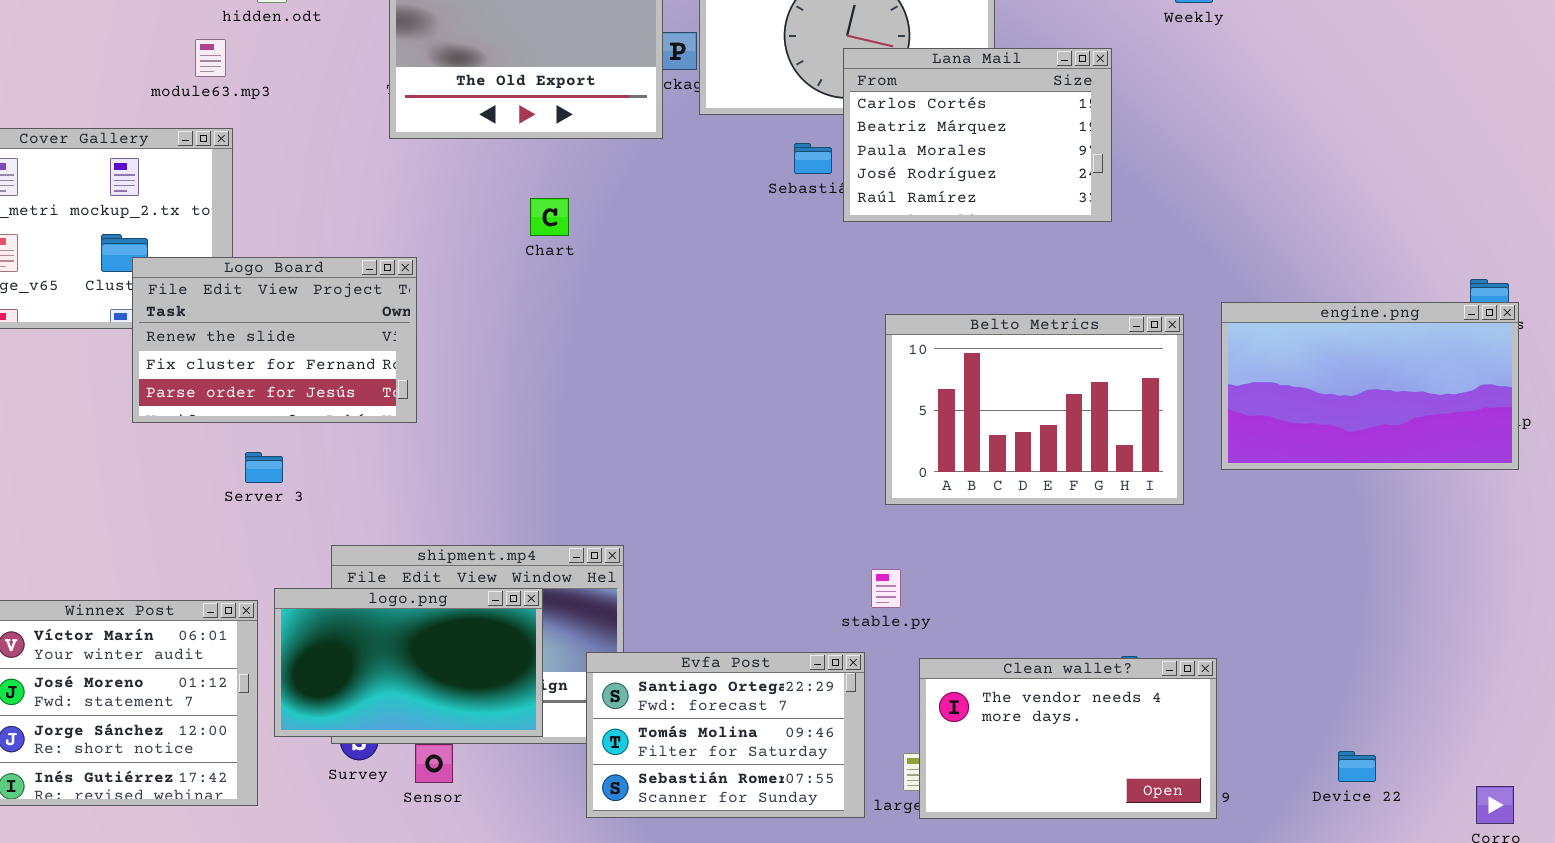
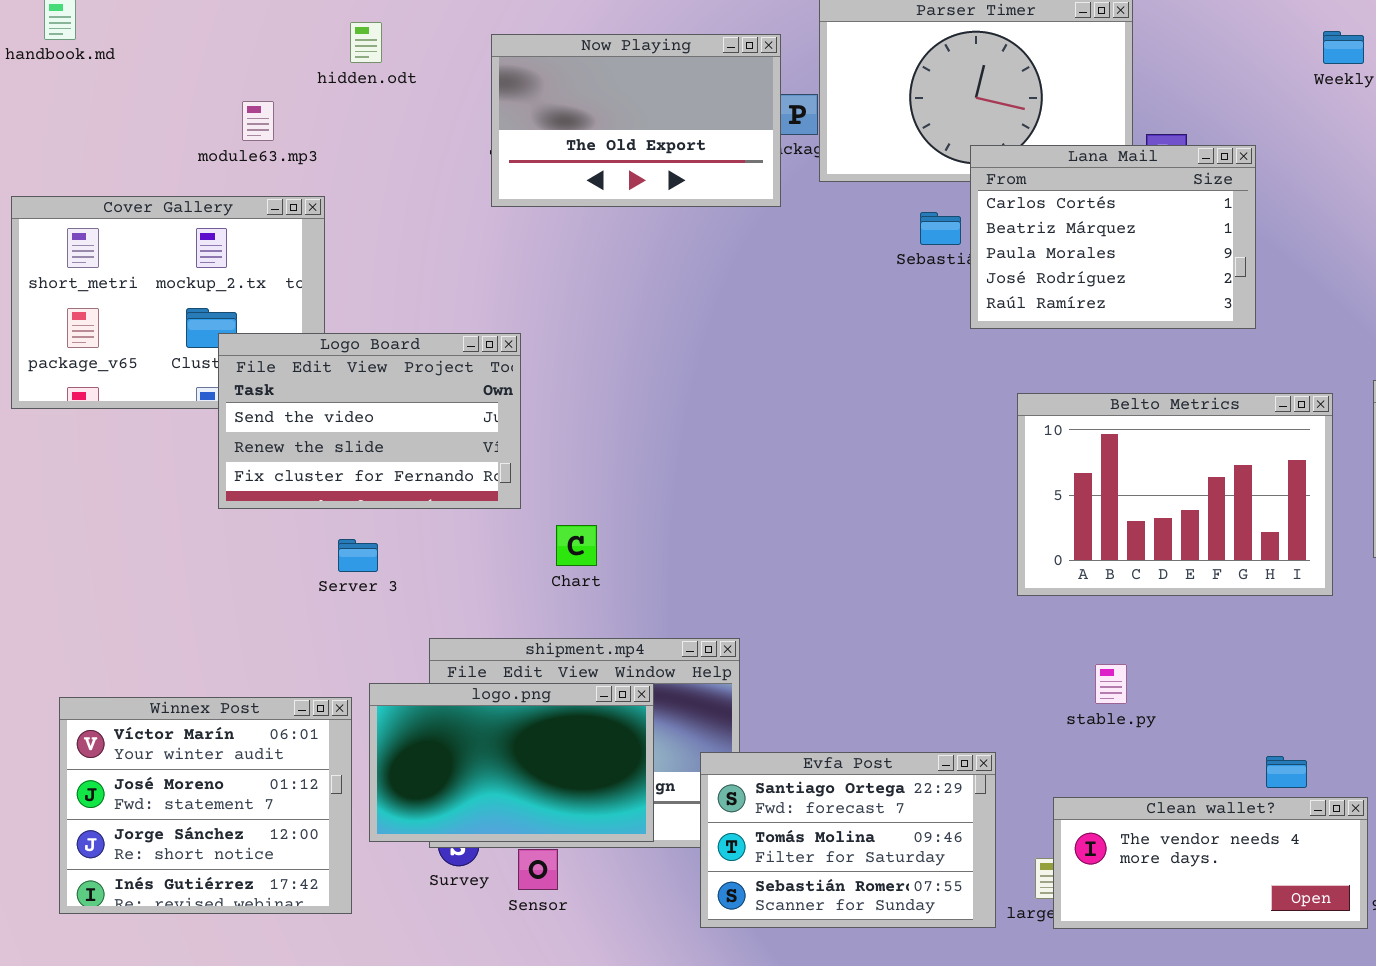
module63.mp3: [195,39,226,77] -> [242,101,274,141], moved
Lana Mail: [843,48,1112,222] -> [970,145,1256,329], moved
Chart: [530,198,569,236] -> [556,525,597,566], moved
Logo Board: [132,257,417,423] -> [218,333,521,509], scrolled up 1 row
stable.py: [871,569,901,608] -> [1095,664,1127,704], moved
Clean wallet?: [919,658,1217,819] -> [1053,797,1368,929], resized

